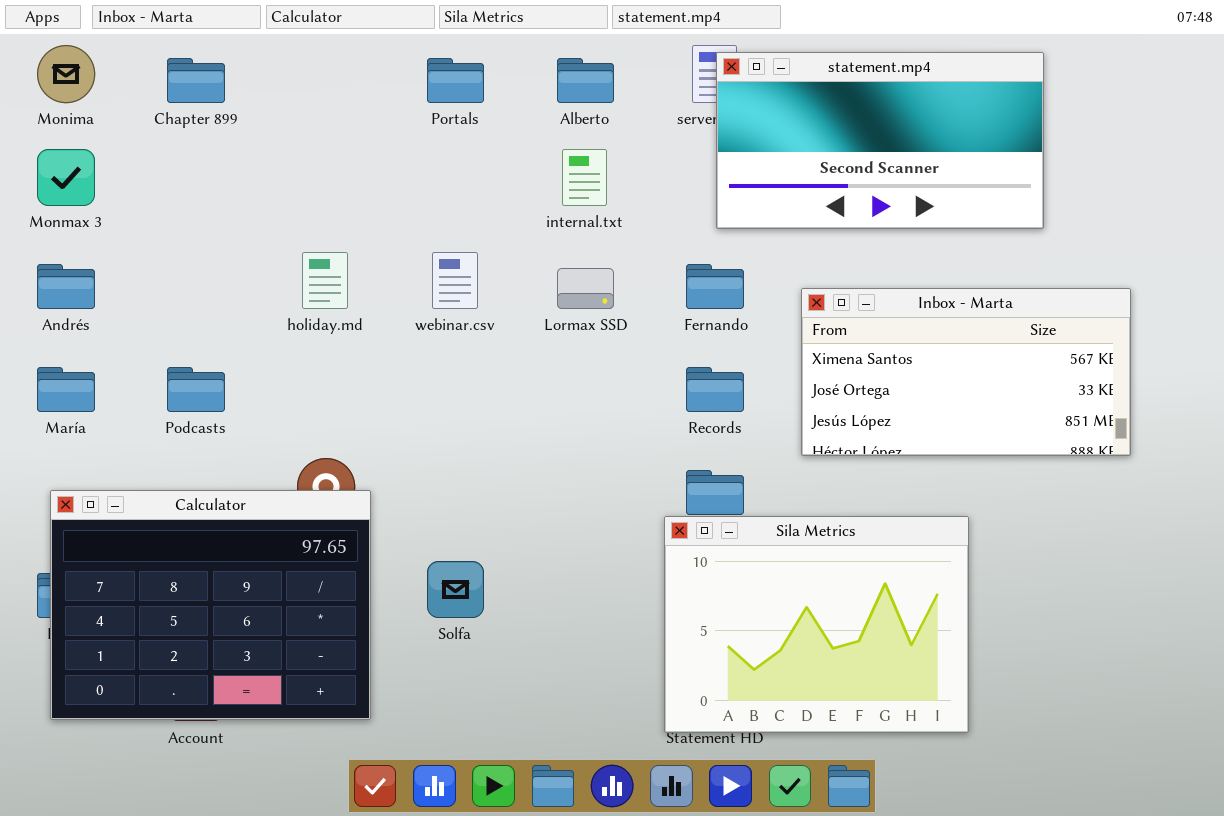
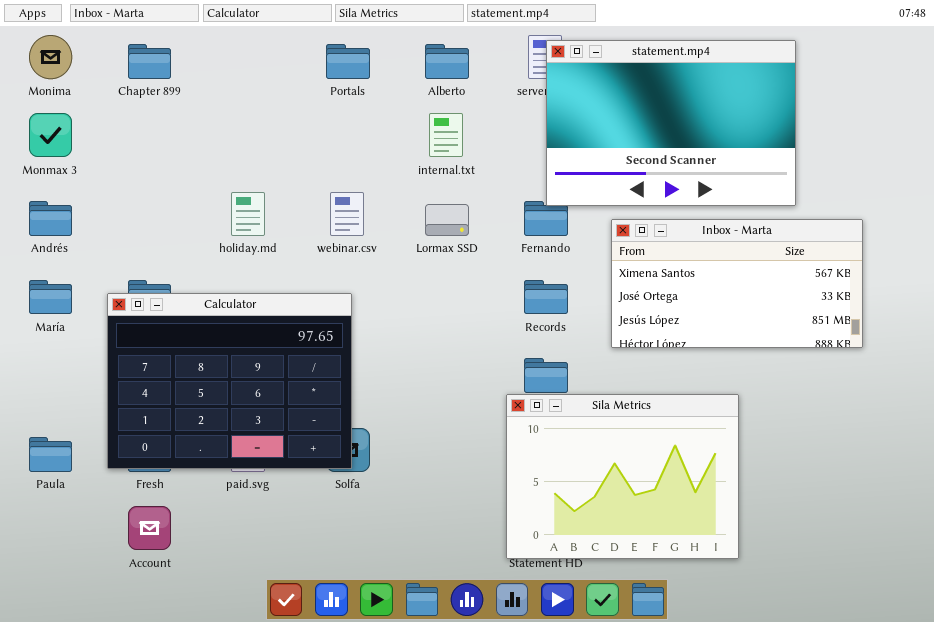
statement.mp4: [716,52,1044,229] -> [546,40,796,206], resized
Calculator: [50,490,371,720] -> [107,293,352,469], moved

